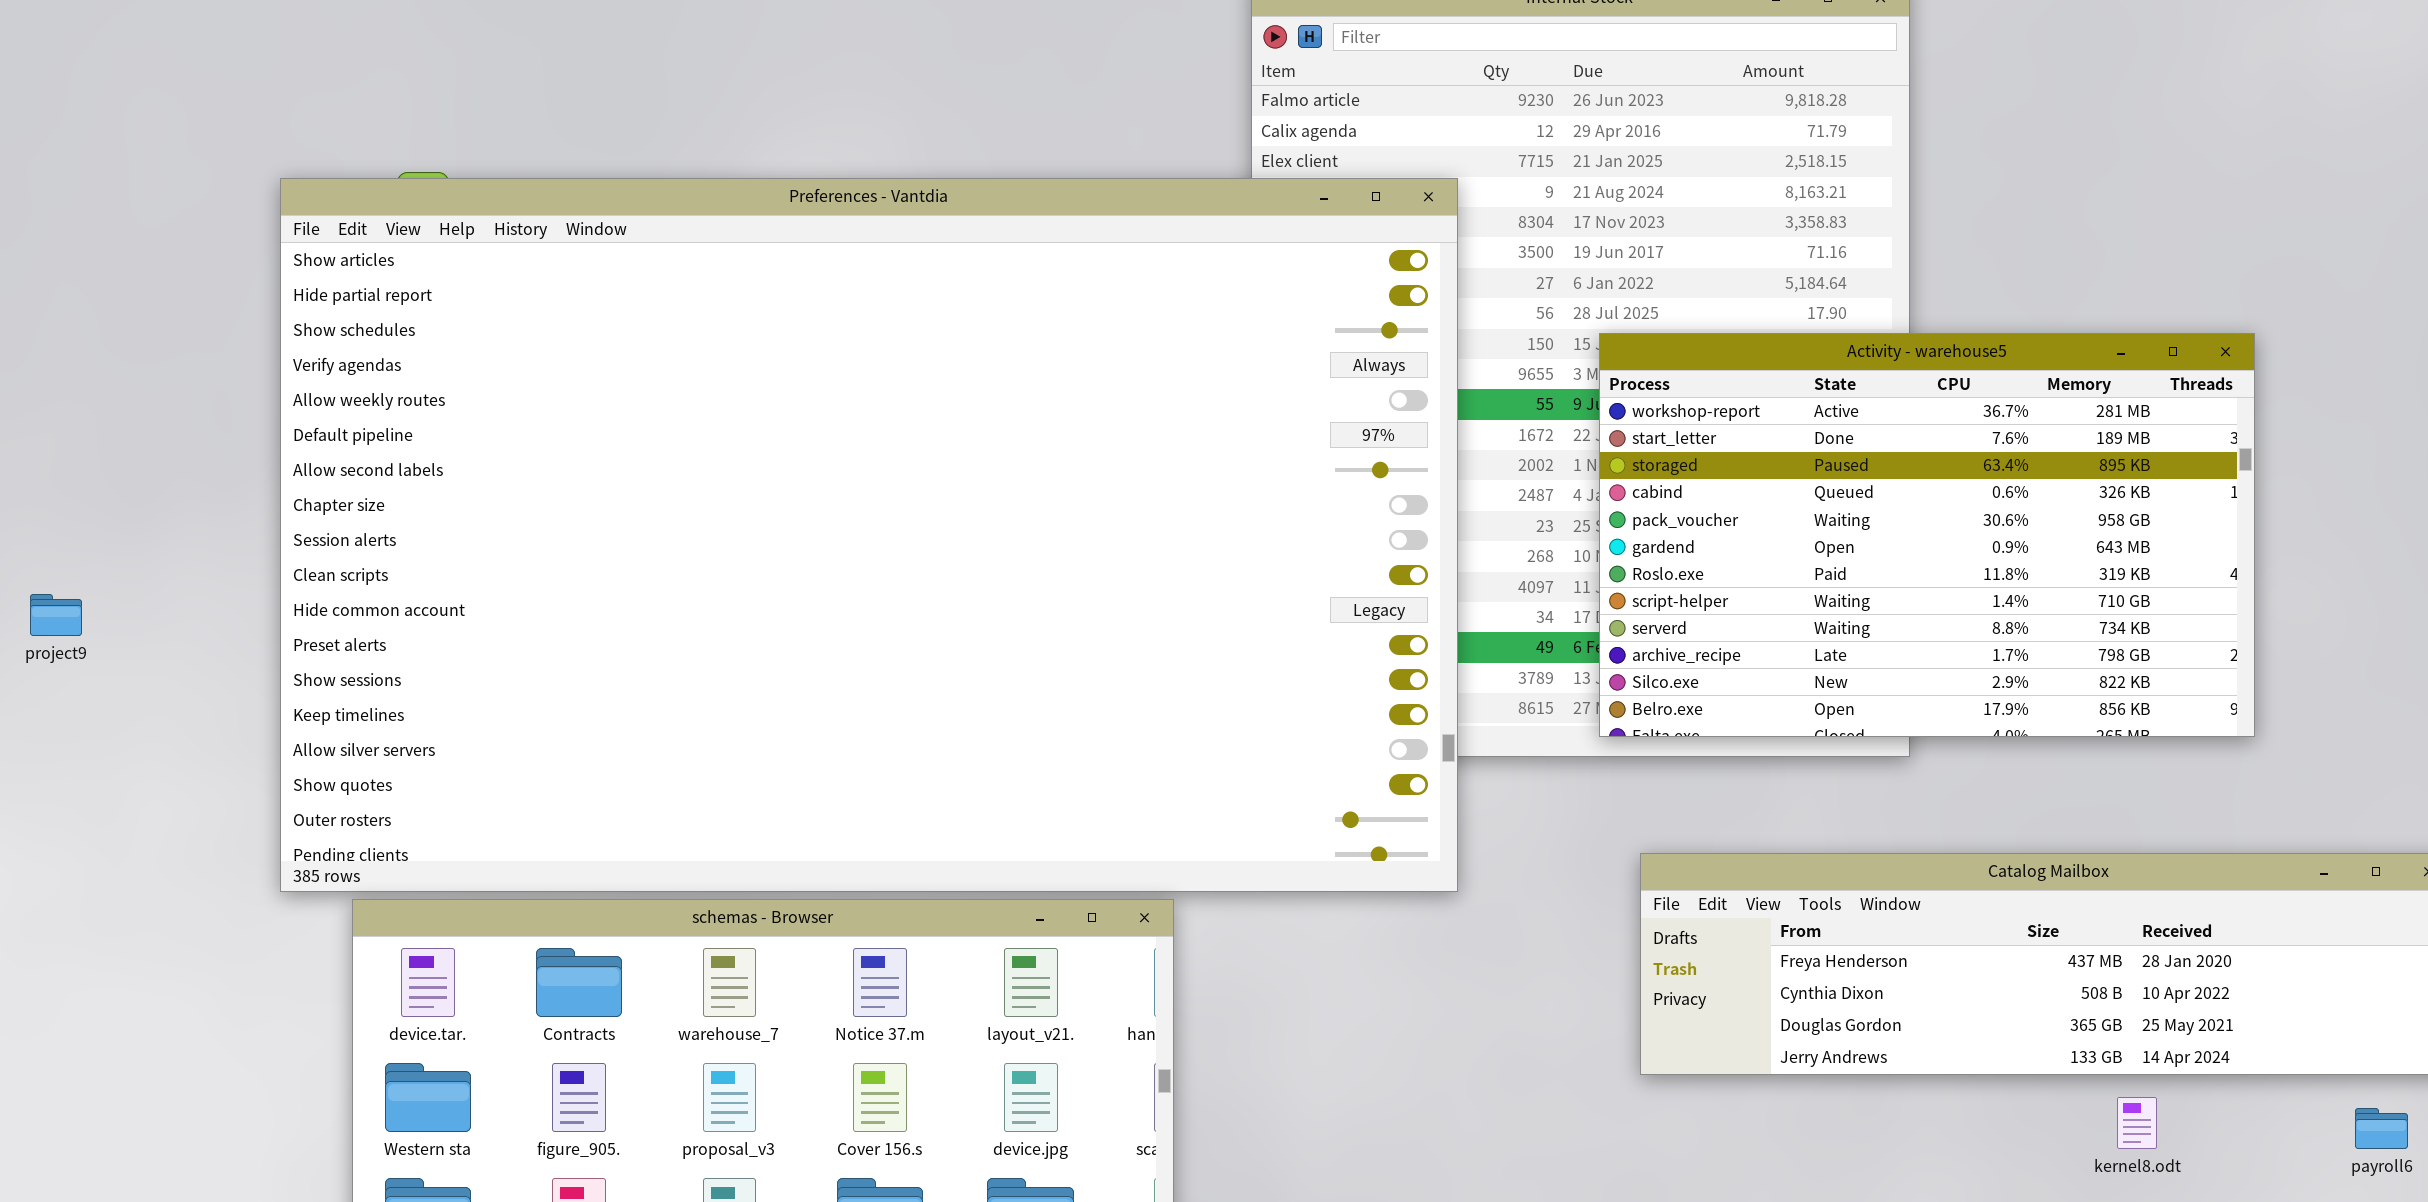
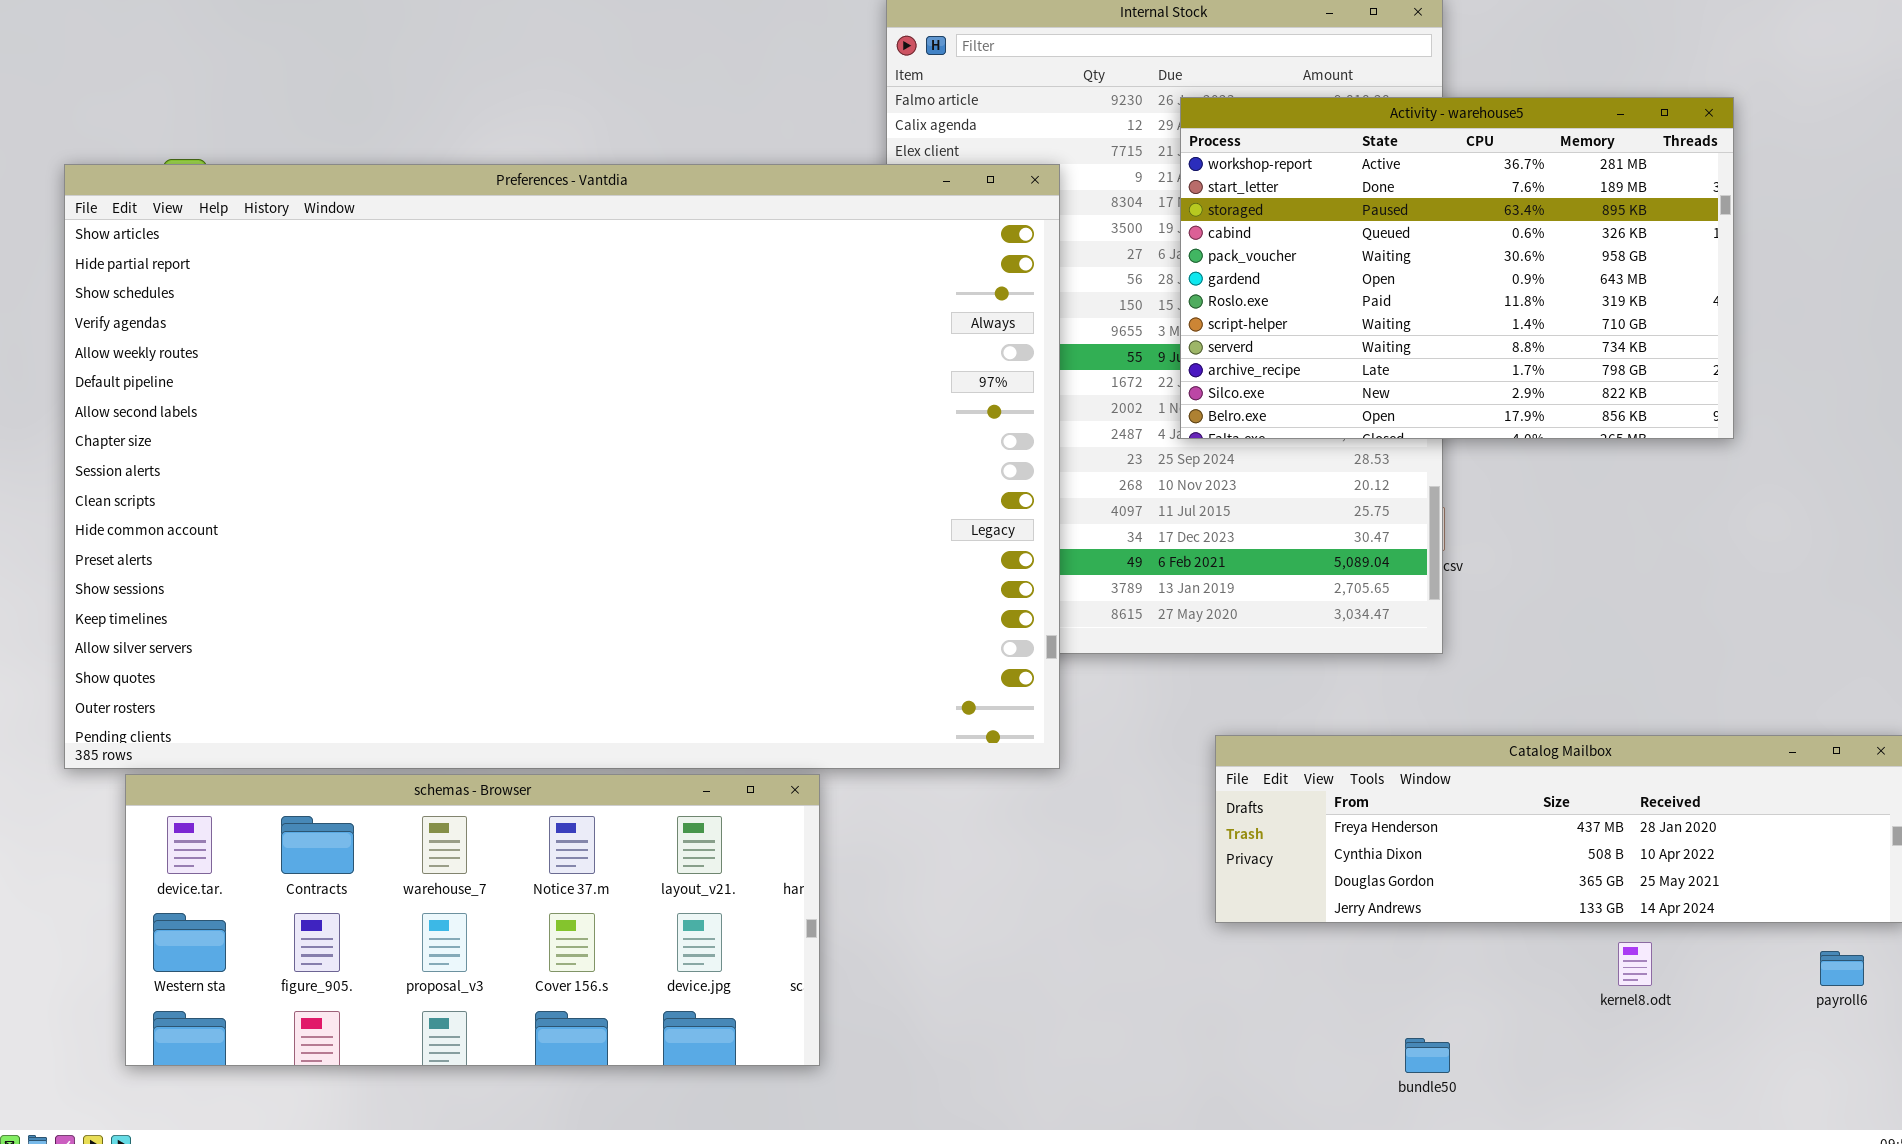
Activity - warehouse5: [1599,333,2255,737] -> [1180,97,1734,439], moved

